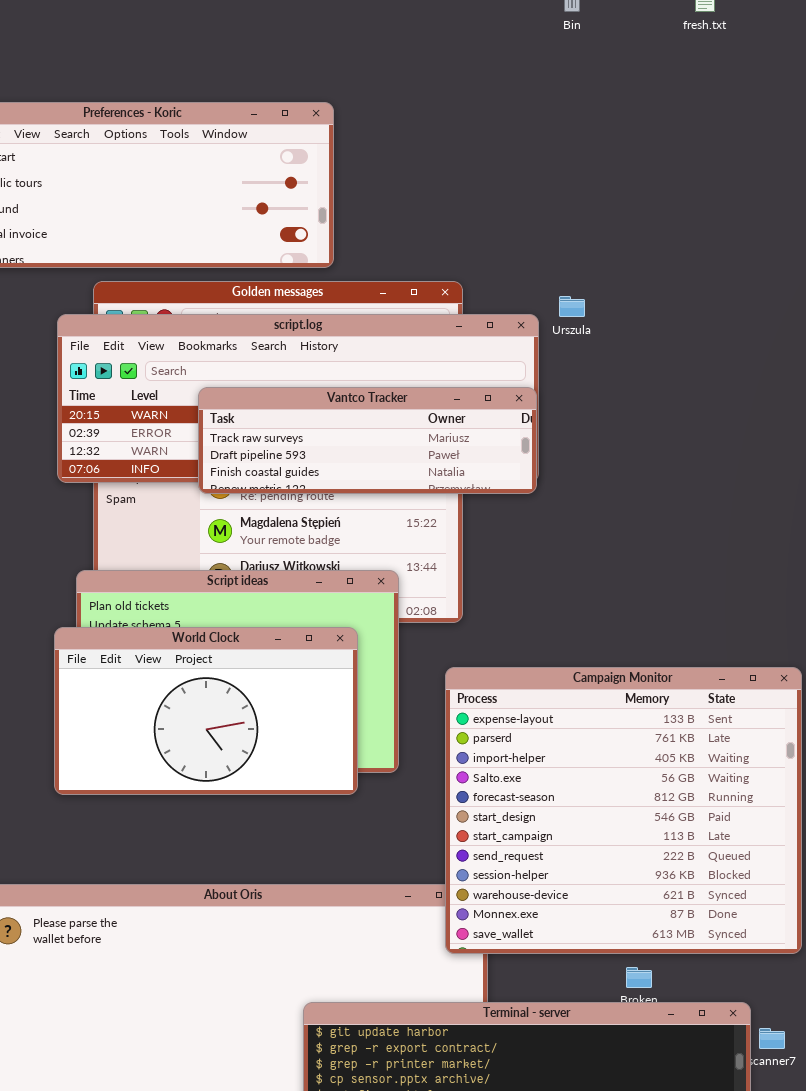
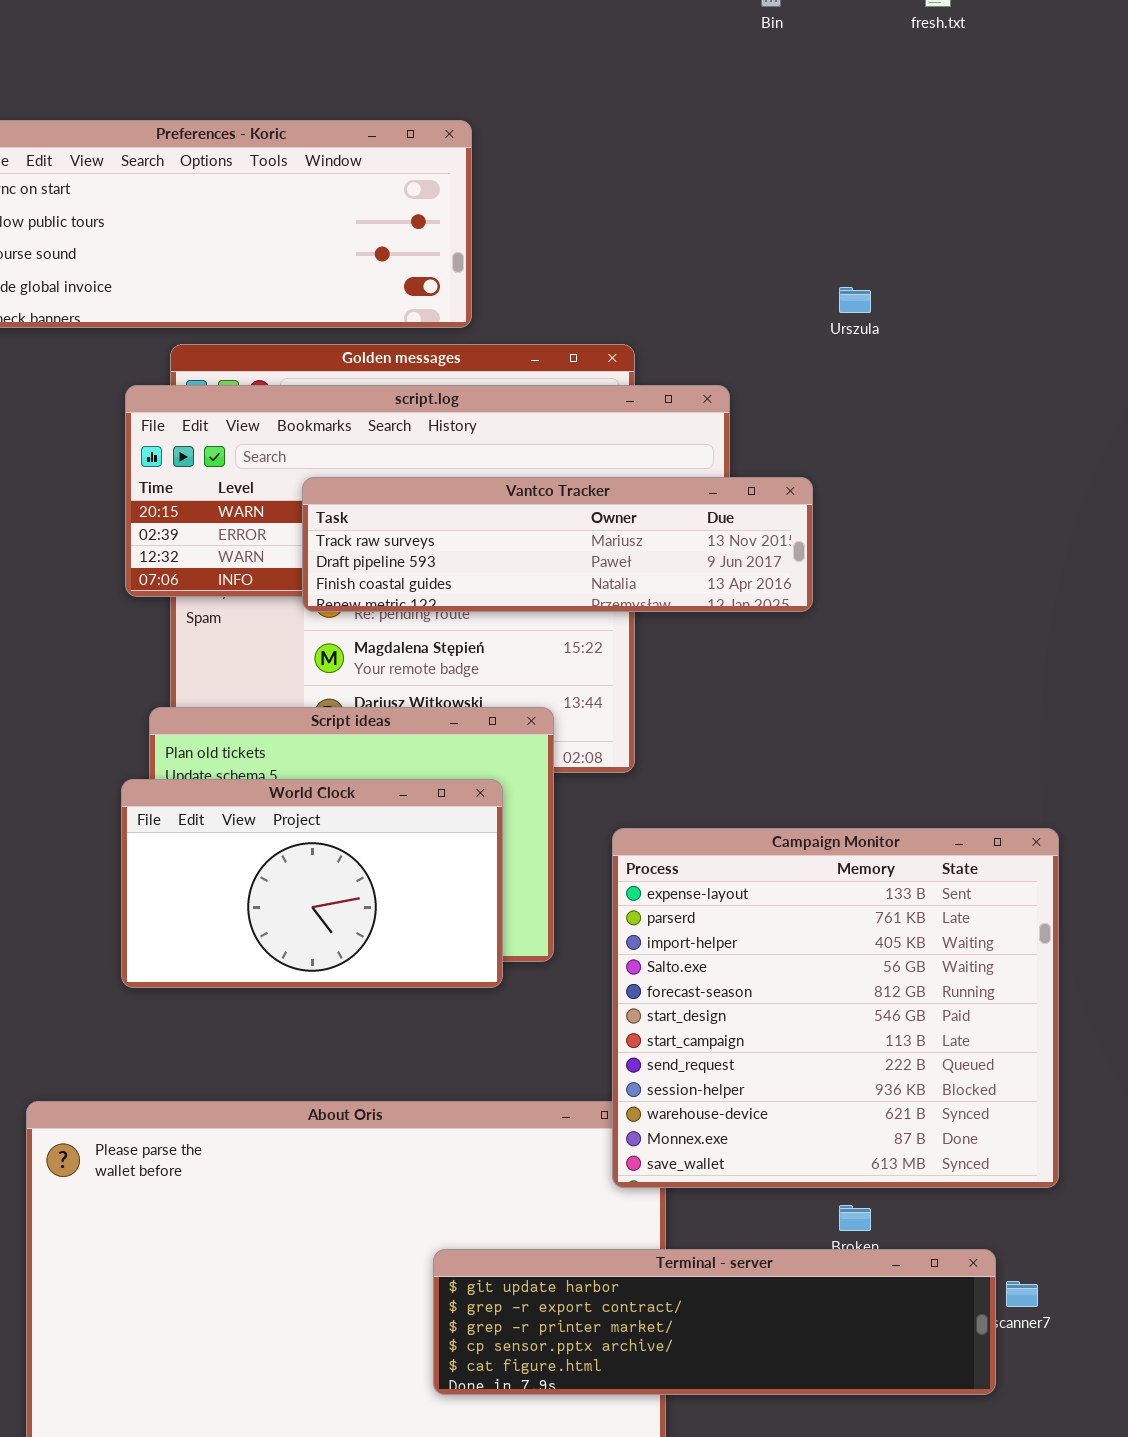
Urszula: [559,296,585,317] -> [839,287,871,313], moved
Vantco Tracker: [198,387,537,494] -> [302,477,813,612], resized

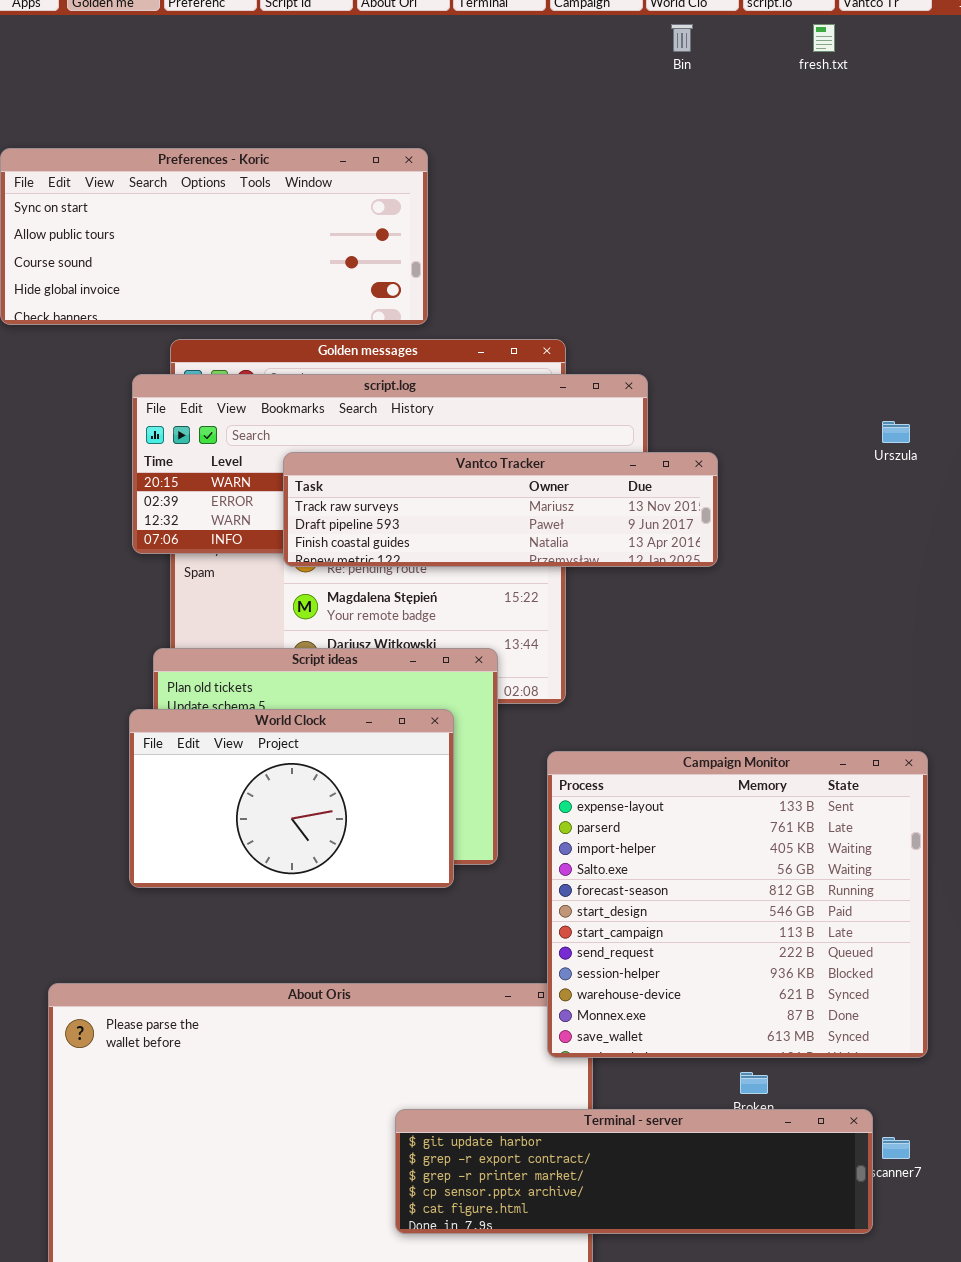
Urszula: [839,287,871,313] -> [882,421,910,443], moved

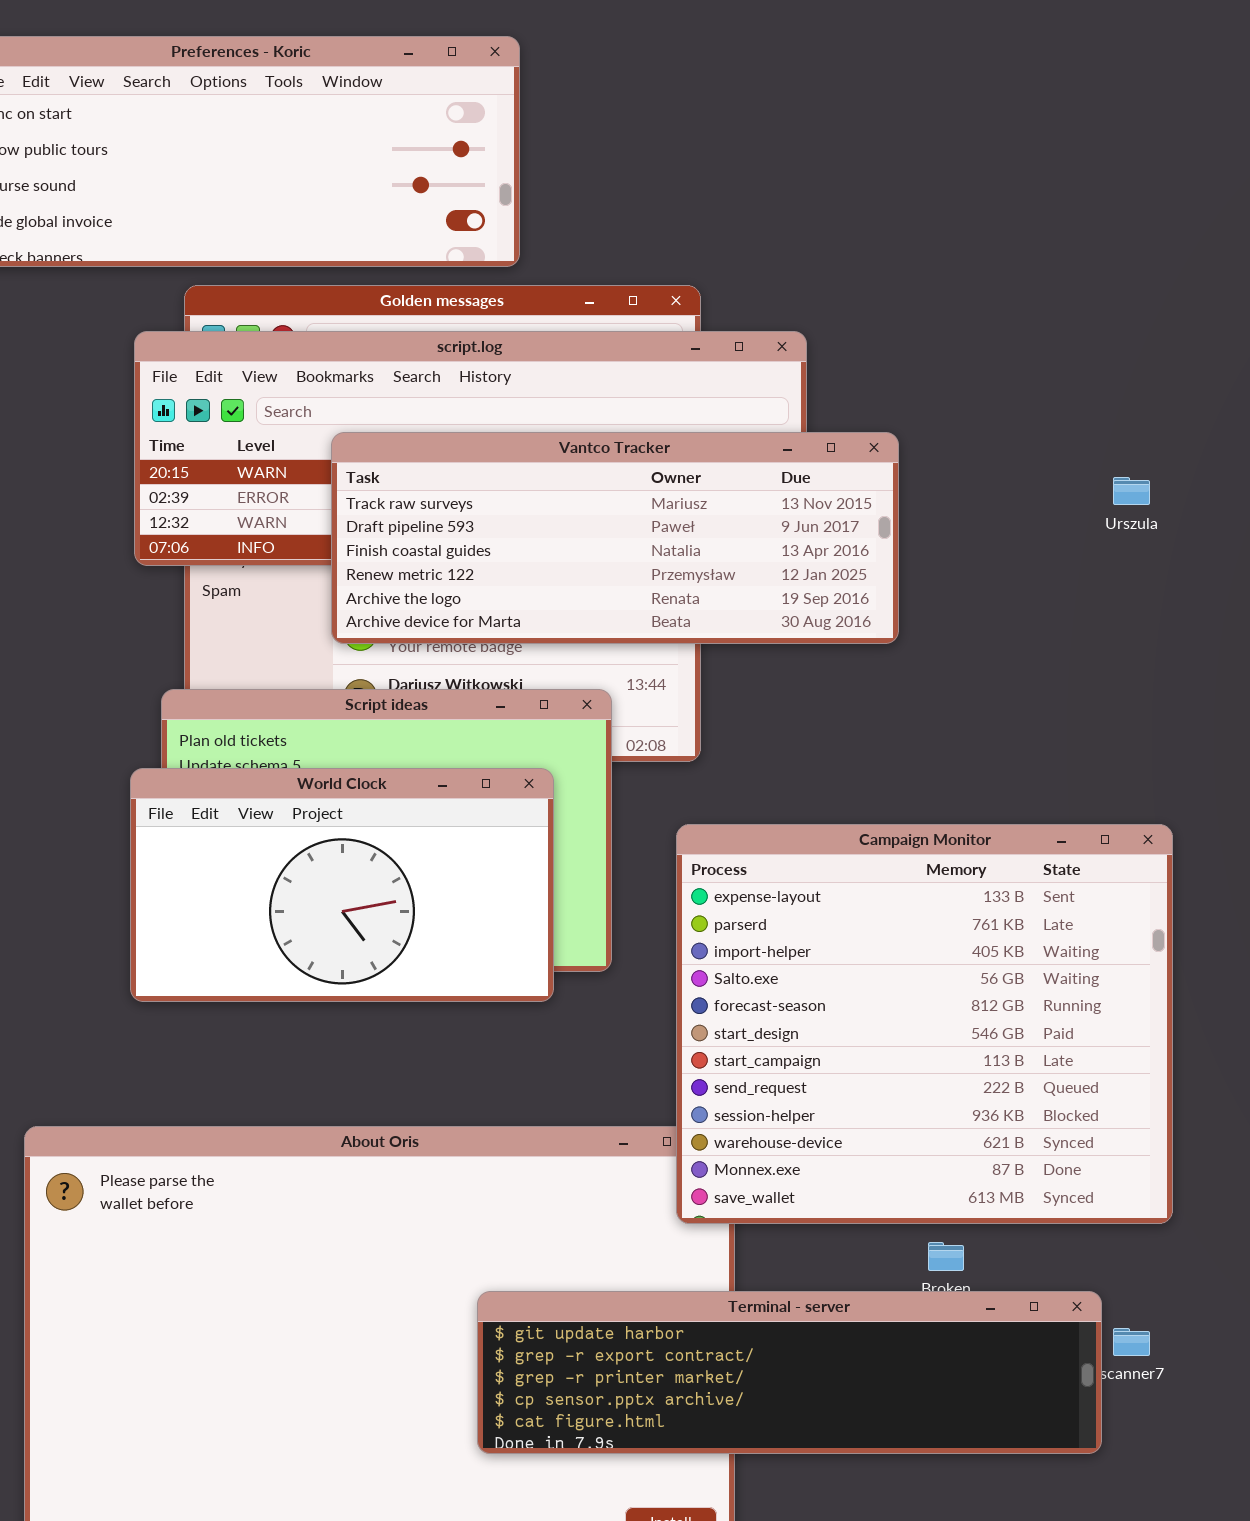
Urszula: [882,421,910,443] -> [1113,477,1150,505], moved
Vantco Tracker: [283,452,718,567] -> [331,432,899,644], resized

